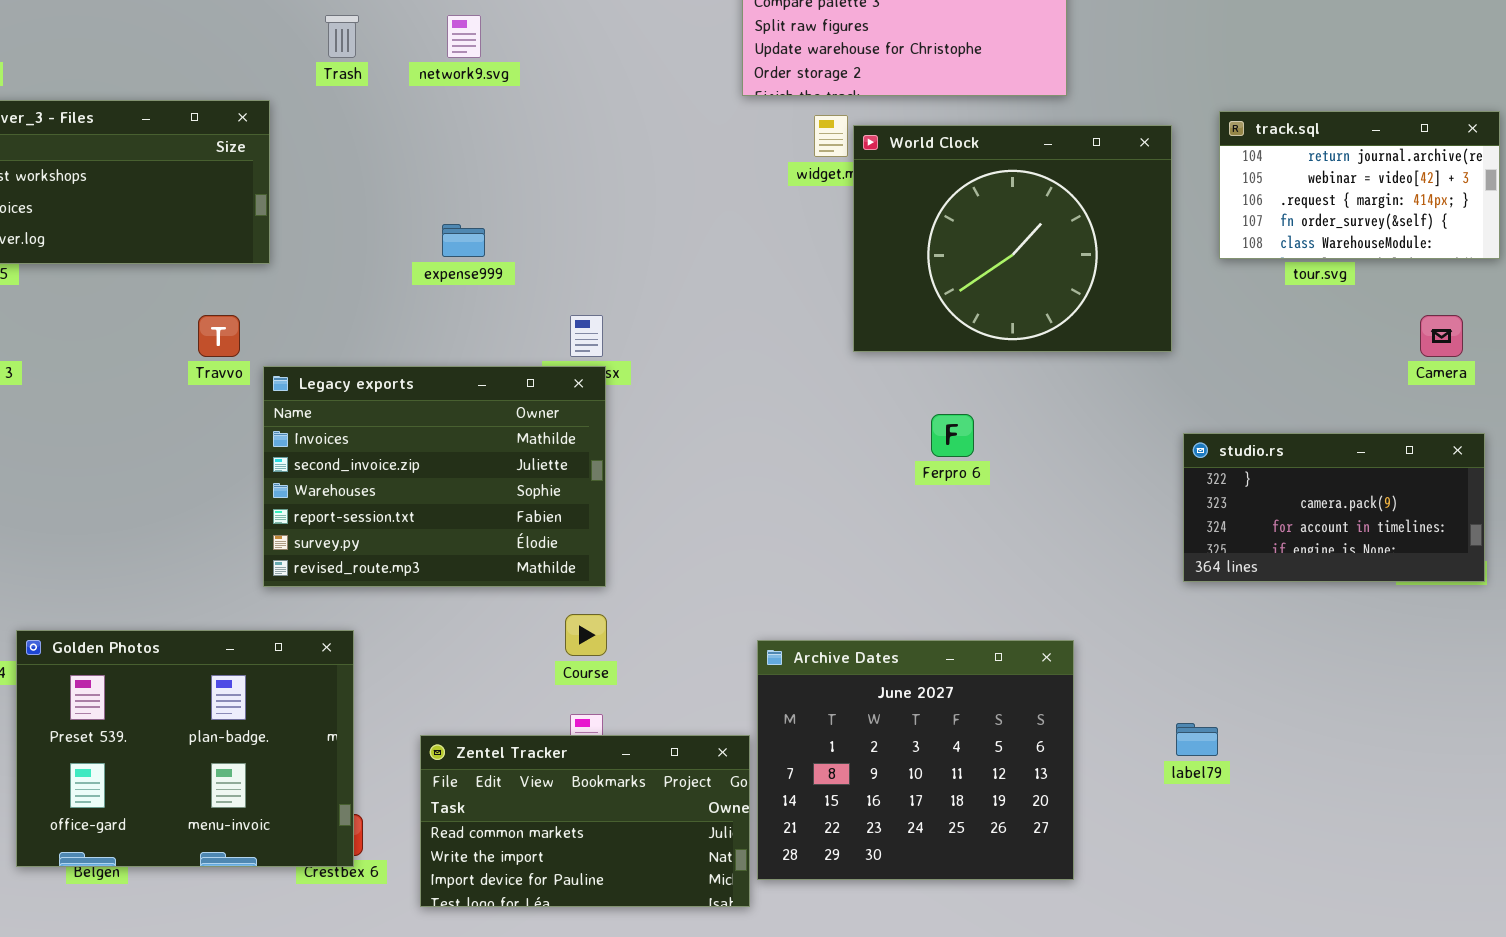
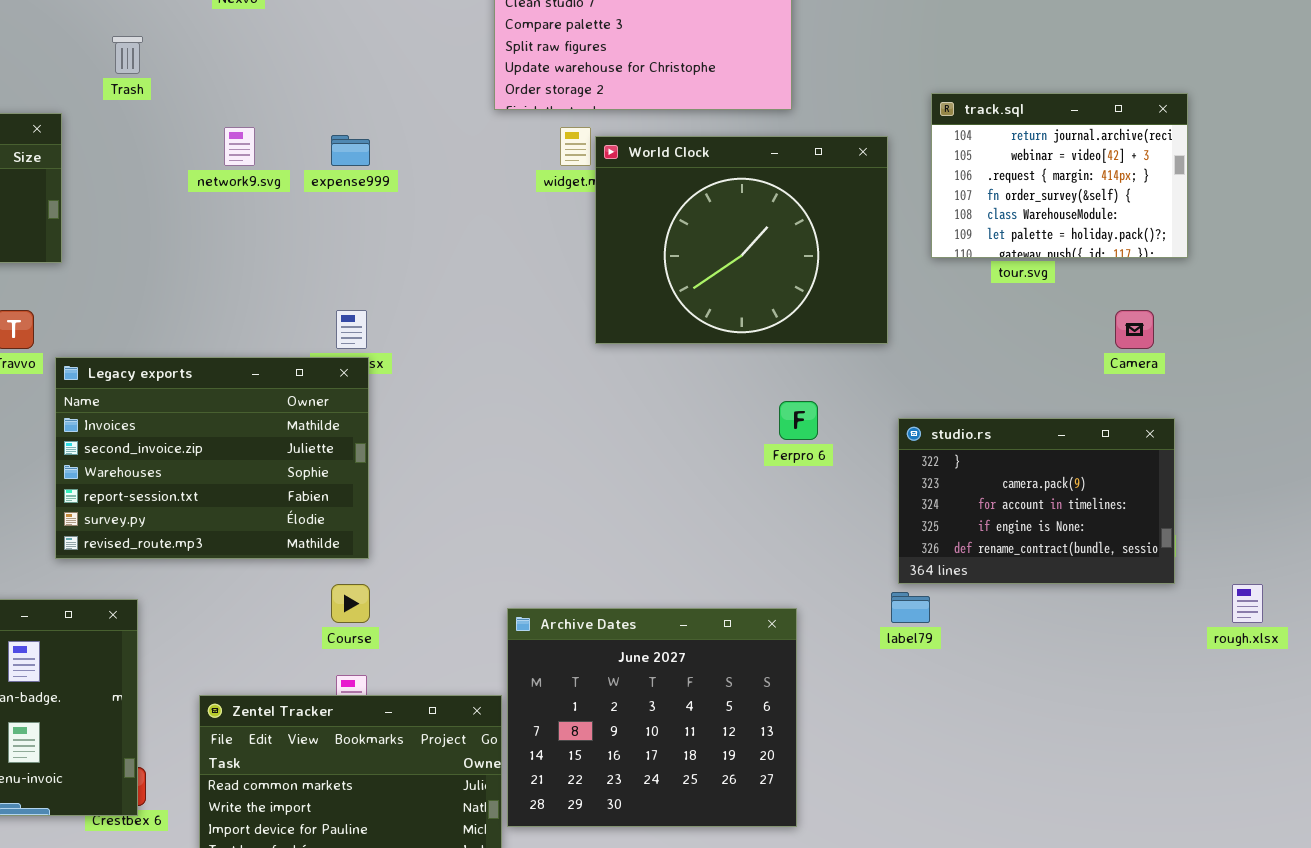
network9.svg: [447,15,481,58] -> [224,127,255,166], moved
track.sql: [1219,111,1500,259] -> [931,93,1188,258], resized
expense999: [442,224,485,257] -> [331,135,370,166], moved
Ferpro 6: [931,414,974,457] -> [779,401,818,440], moved
studio.rs: [1183,433,1485,582] -> [898,418,1175,584], resized
label79: [1176,723,1218,756] -> [891,592,930,623], moved

